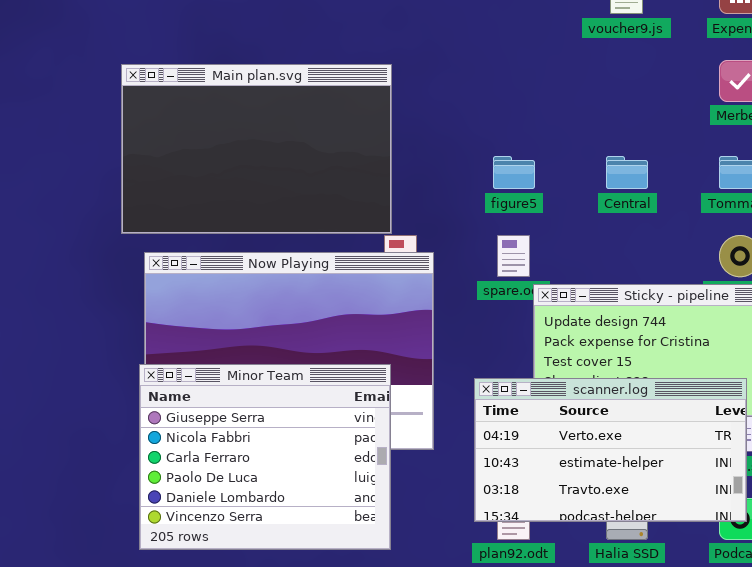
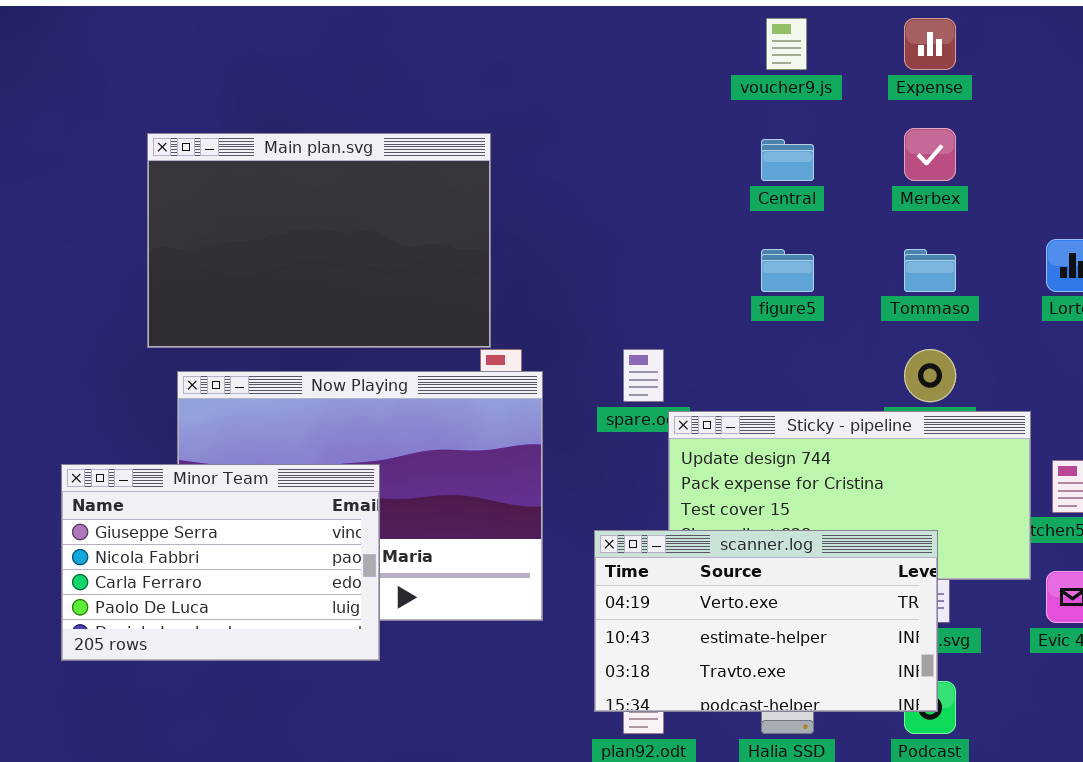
figure5: [493,156,535,189] -> [761,249,814,292], moved
Central: [606,156,648,189] -> [761,139,814,181], moved
Minor Team: [139,364,391,550] -> [61,464,380,661], moved, resized

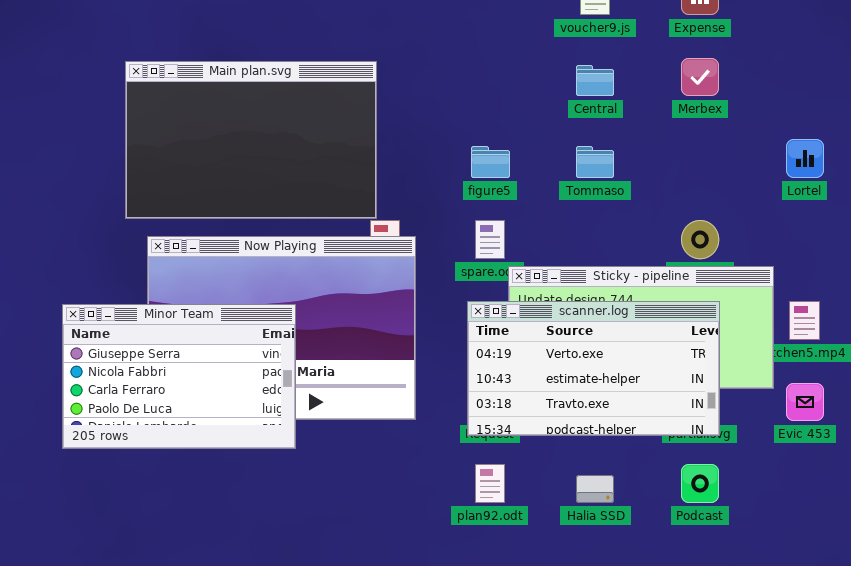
figure5: [761,249,814,292] -> [471,146,510,178], moved
Tommaso: [904,249,956,292] -> [576,146,614,178], moved
scanner.log: [594,530,938,712] -> [467,301,720,436], moved

